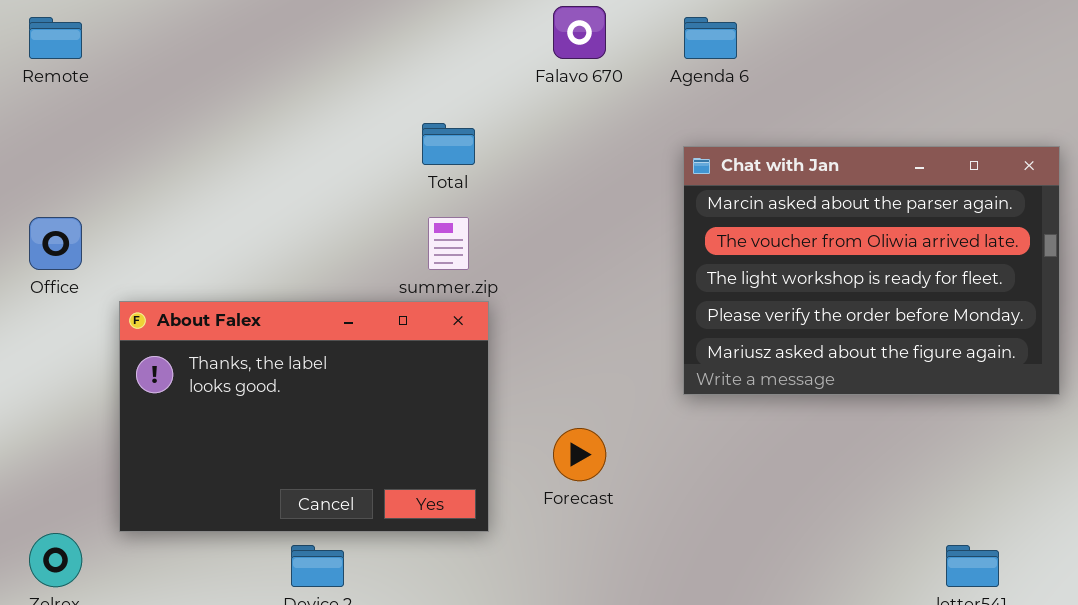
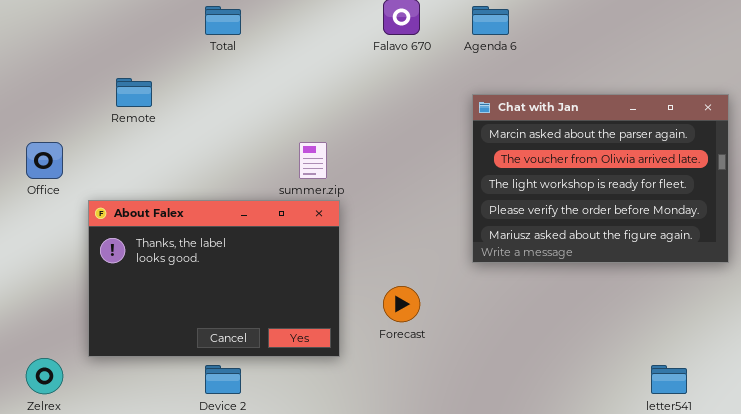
Remote: [29,17,82,59] -> [116,78,152,107], moved
Total: [422,123,475,165] -> [205,6,241,35], moved

